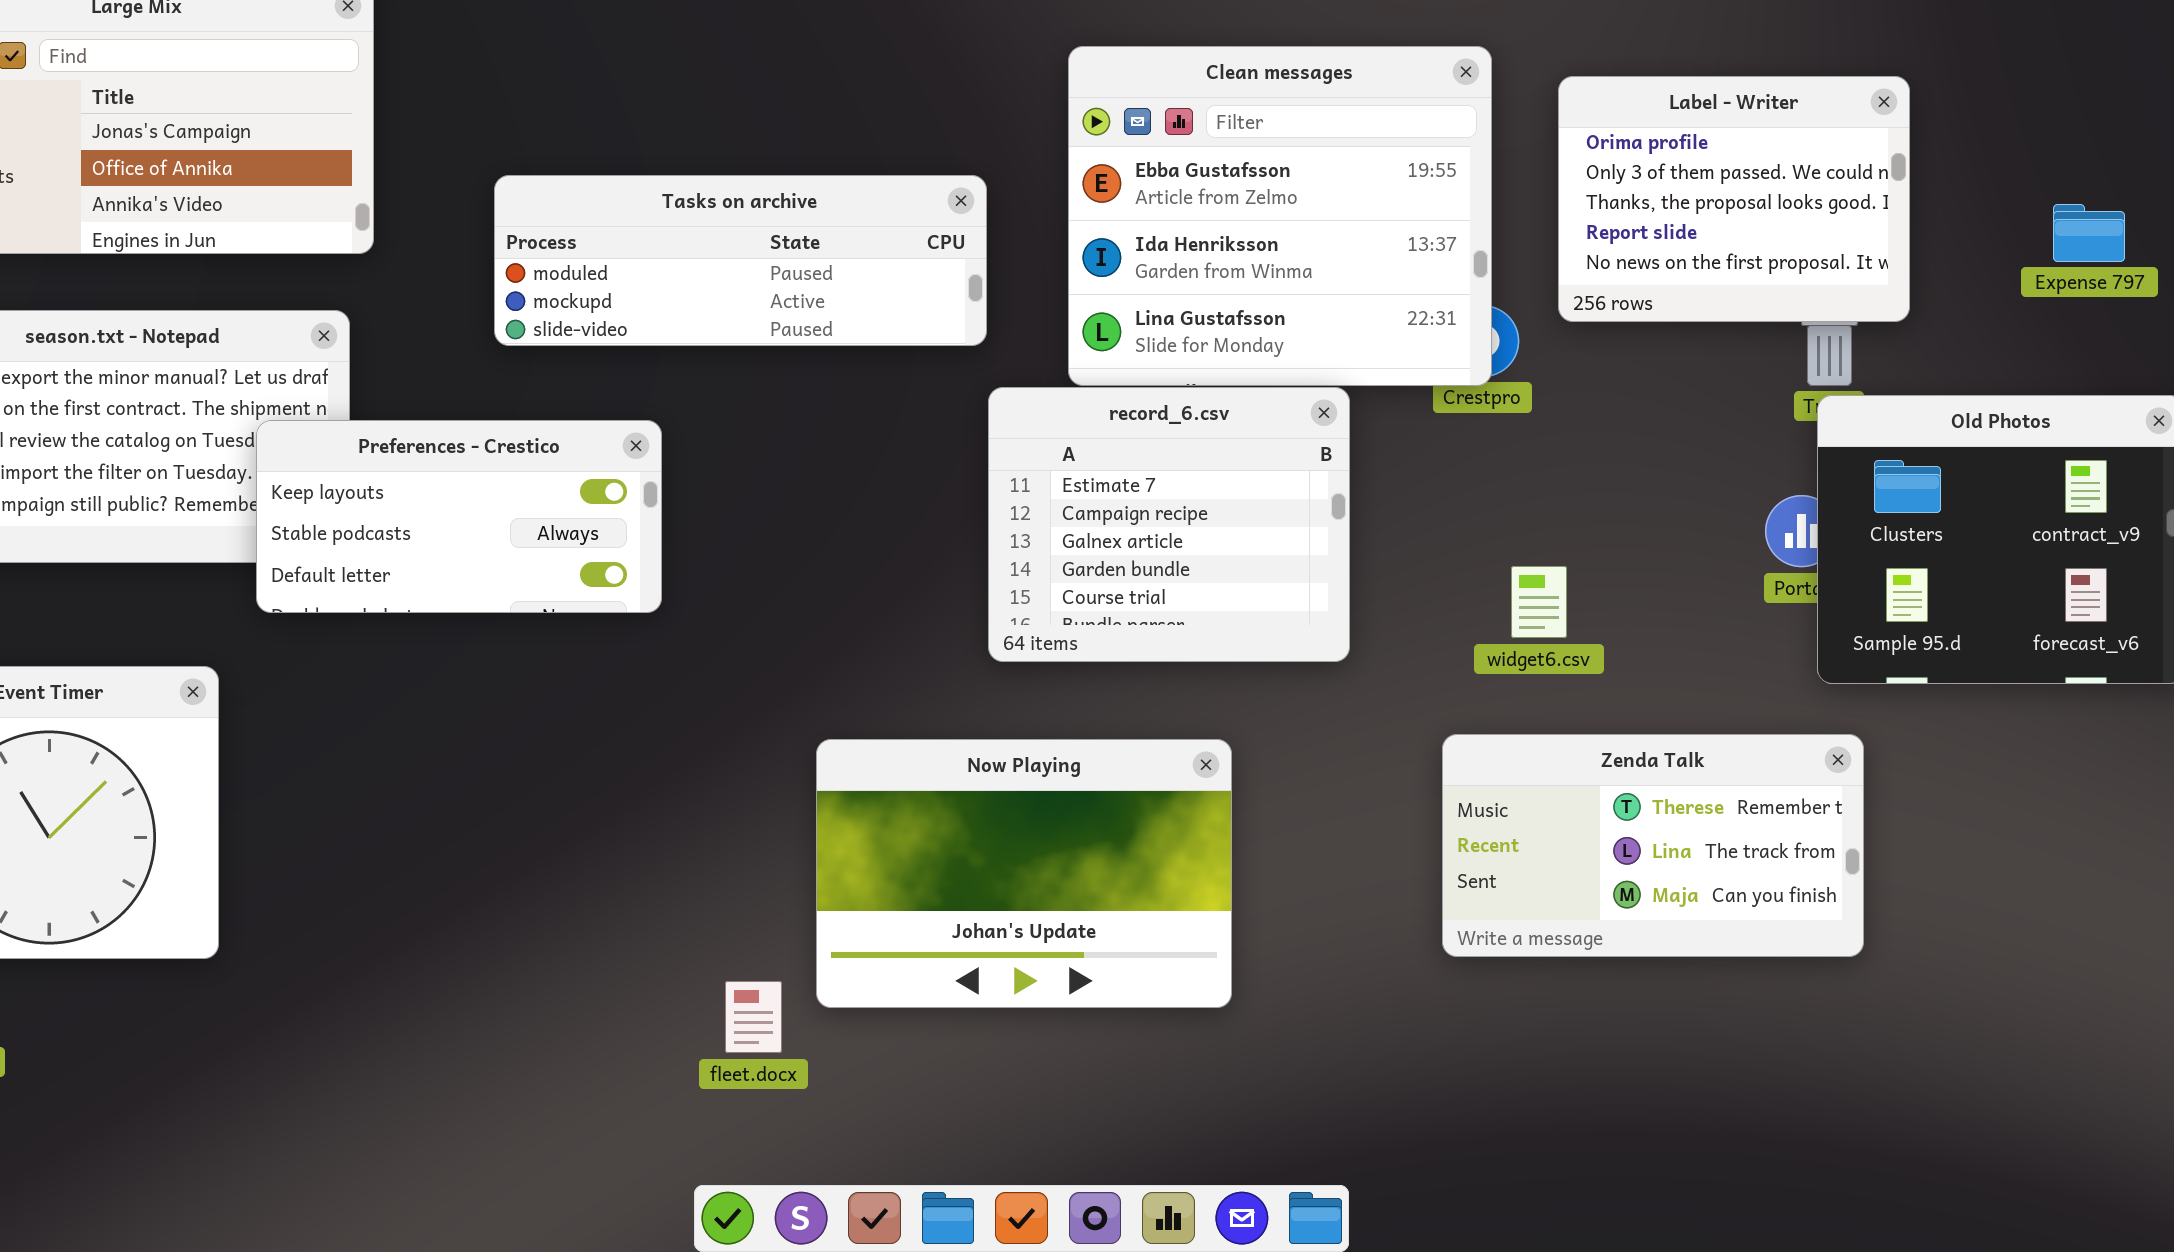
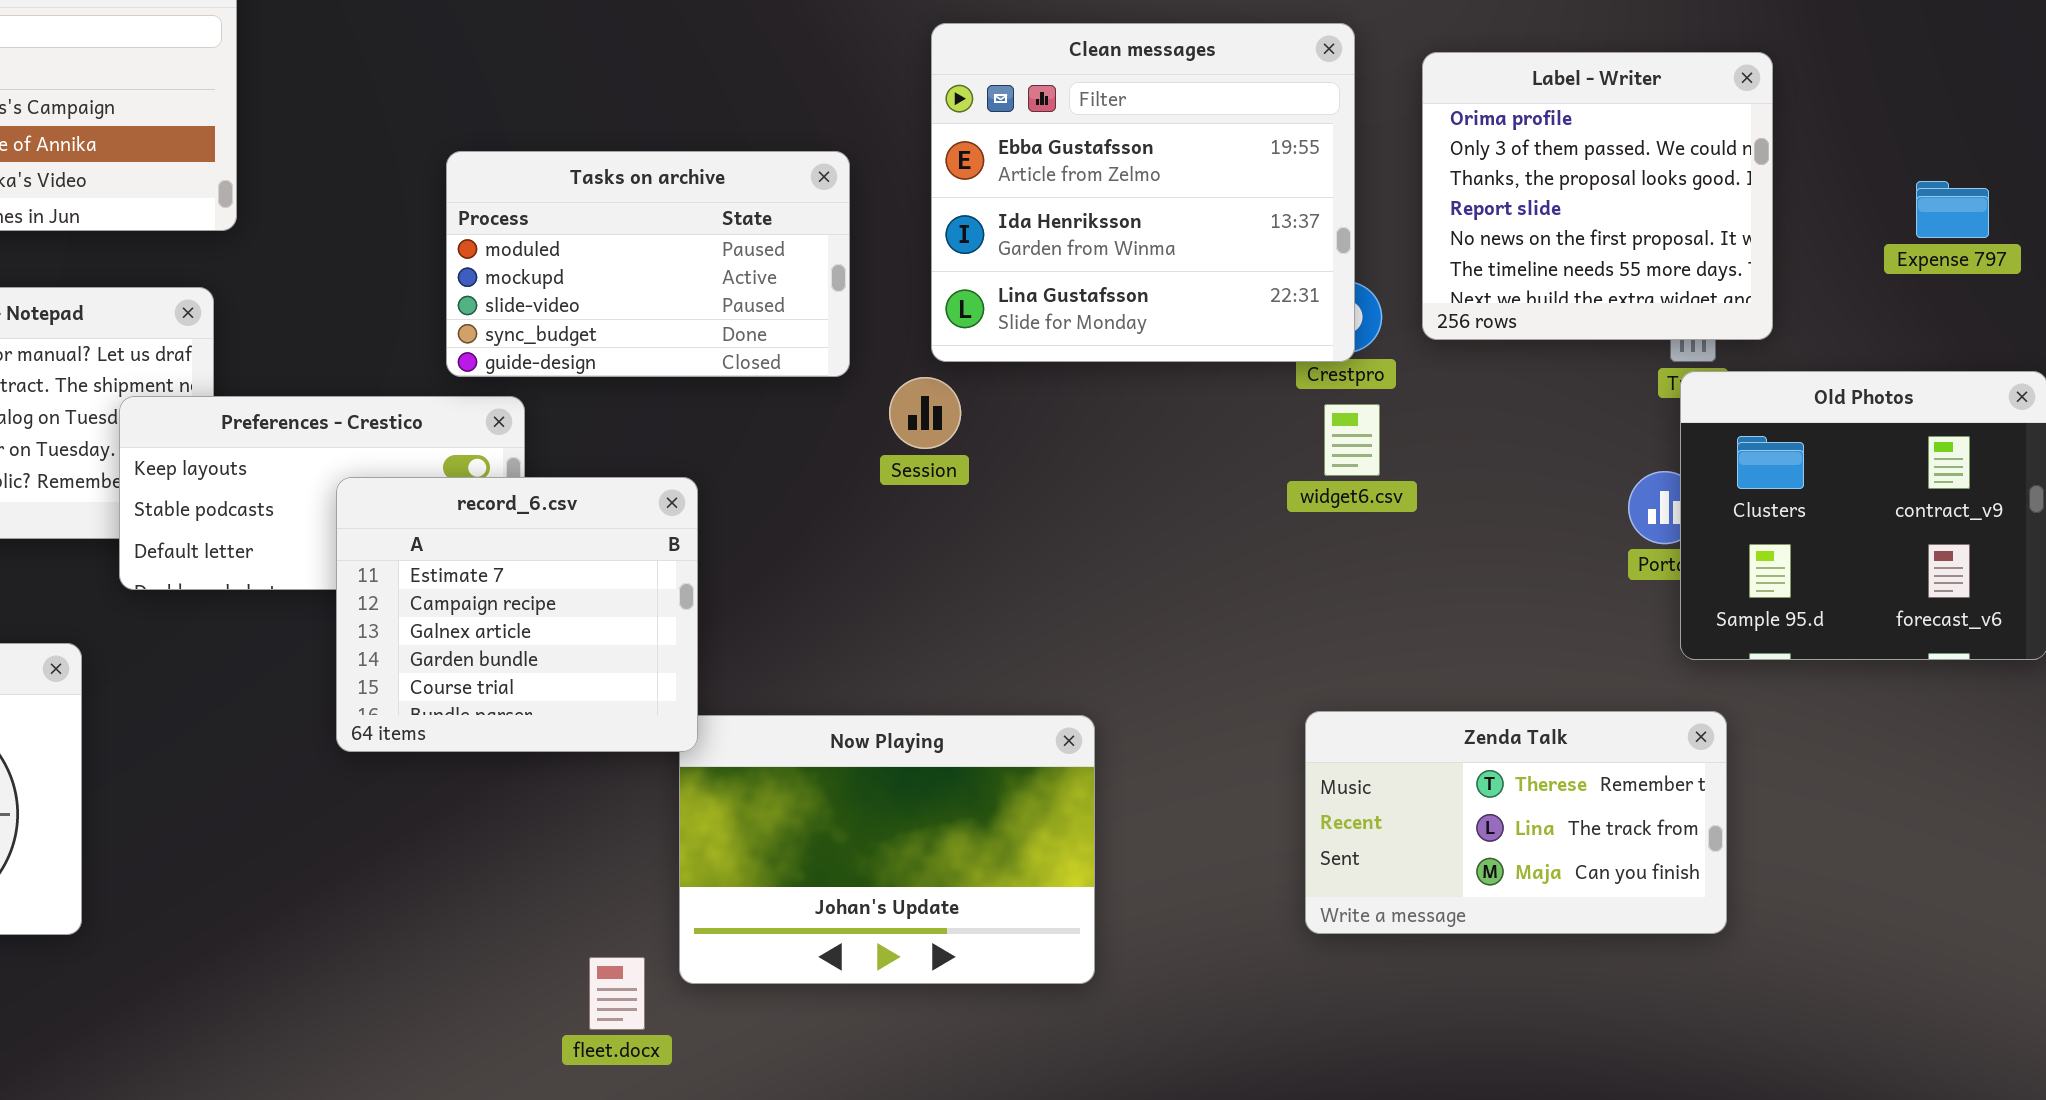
Label - Writer: [1558,76,1910,322] -> [1422,52,1773,340], resized
Tasks on archive: [494,175,987,346] -> [446,151,850,377], resized
record_6.csv: [988,387,1350,662] -> [336,477,698,752], moved
widget6.csv: [1511,566,1567,638] -> [1324,404,1380,476], moved

